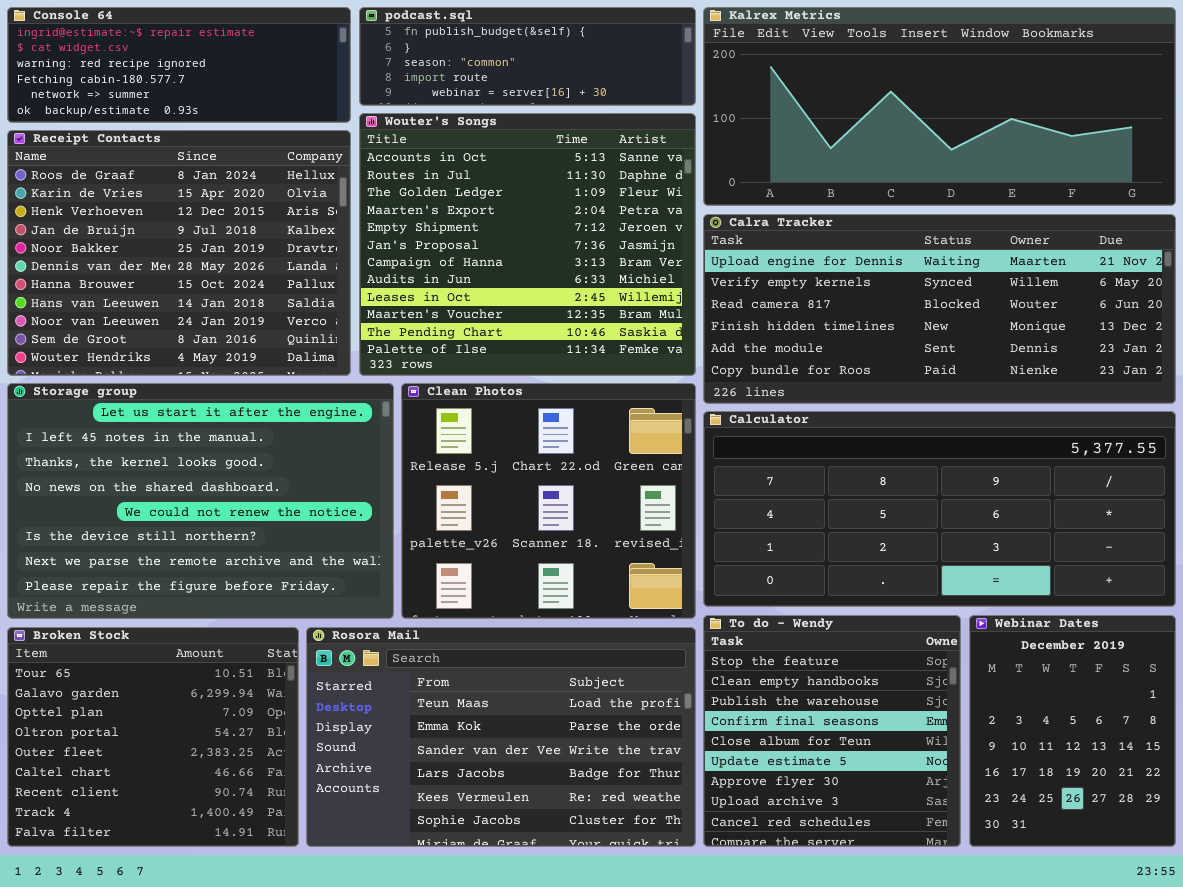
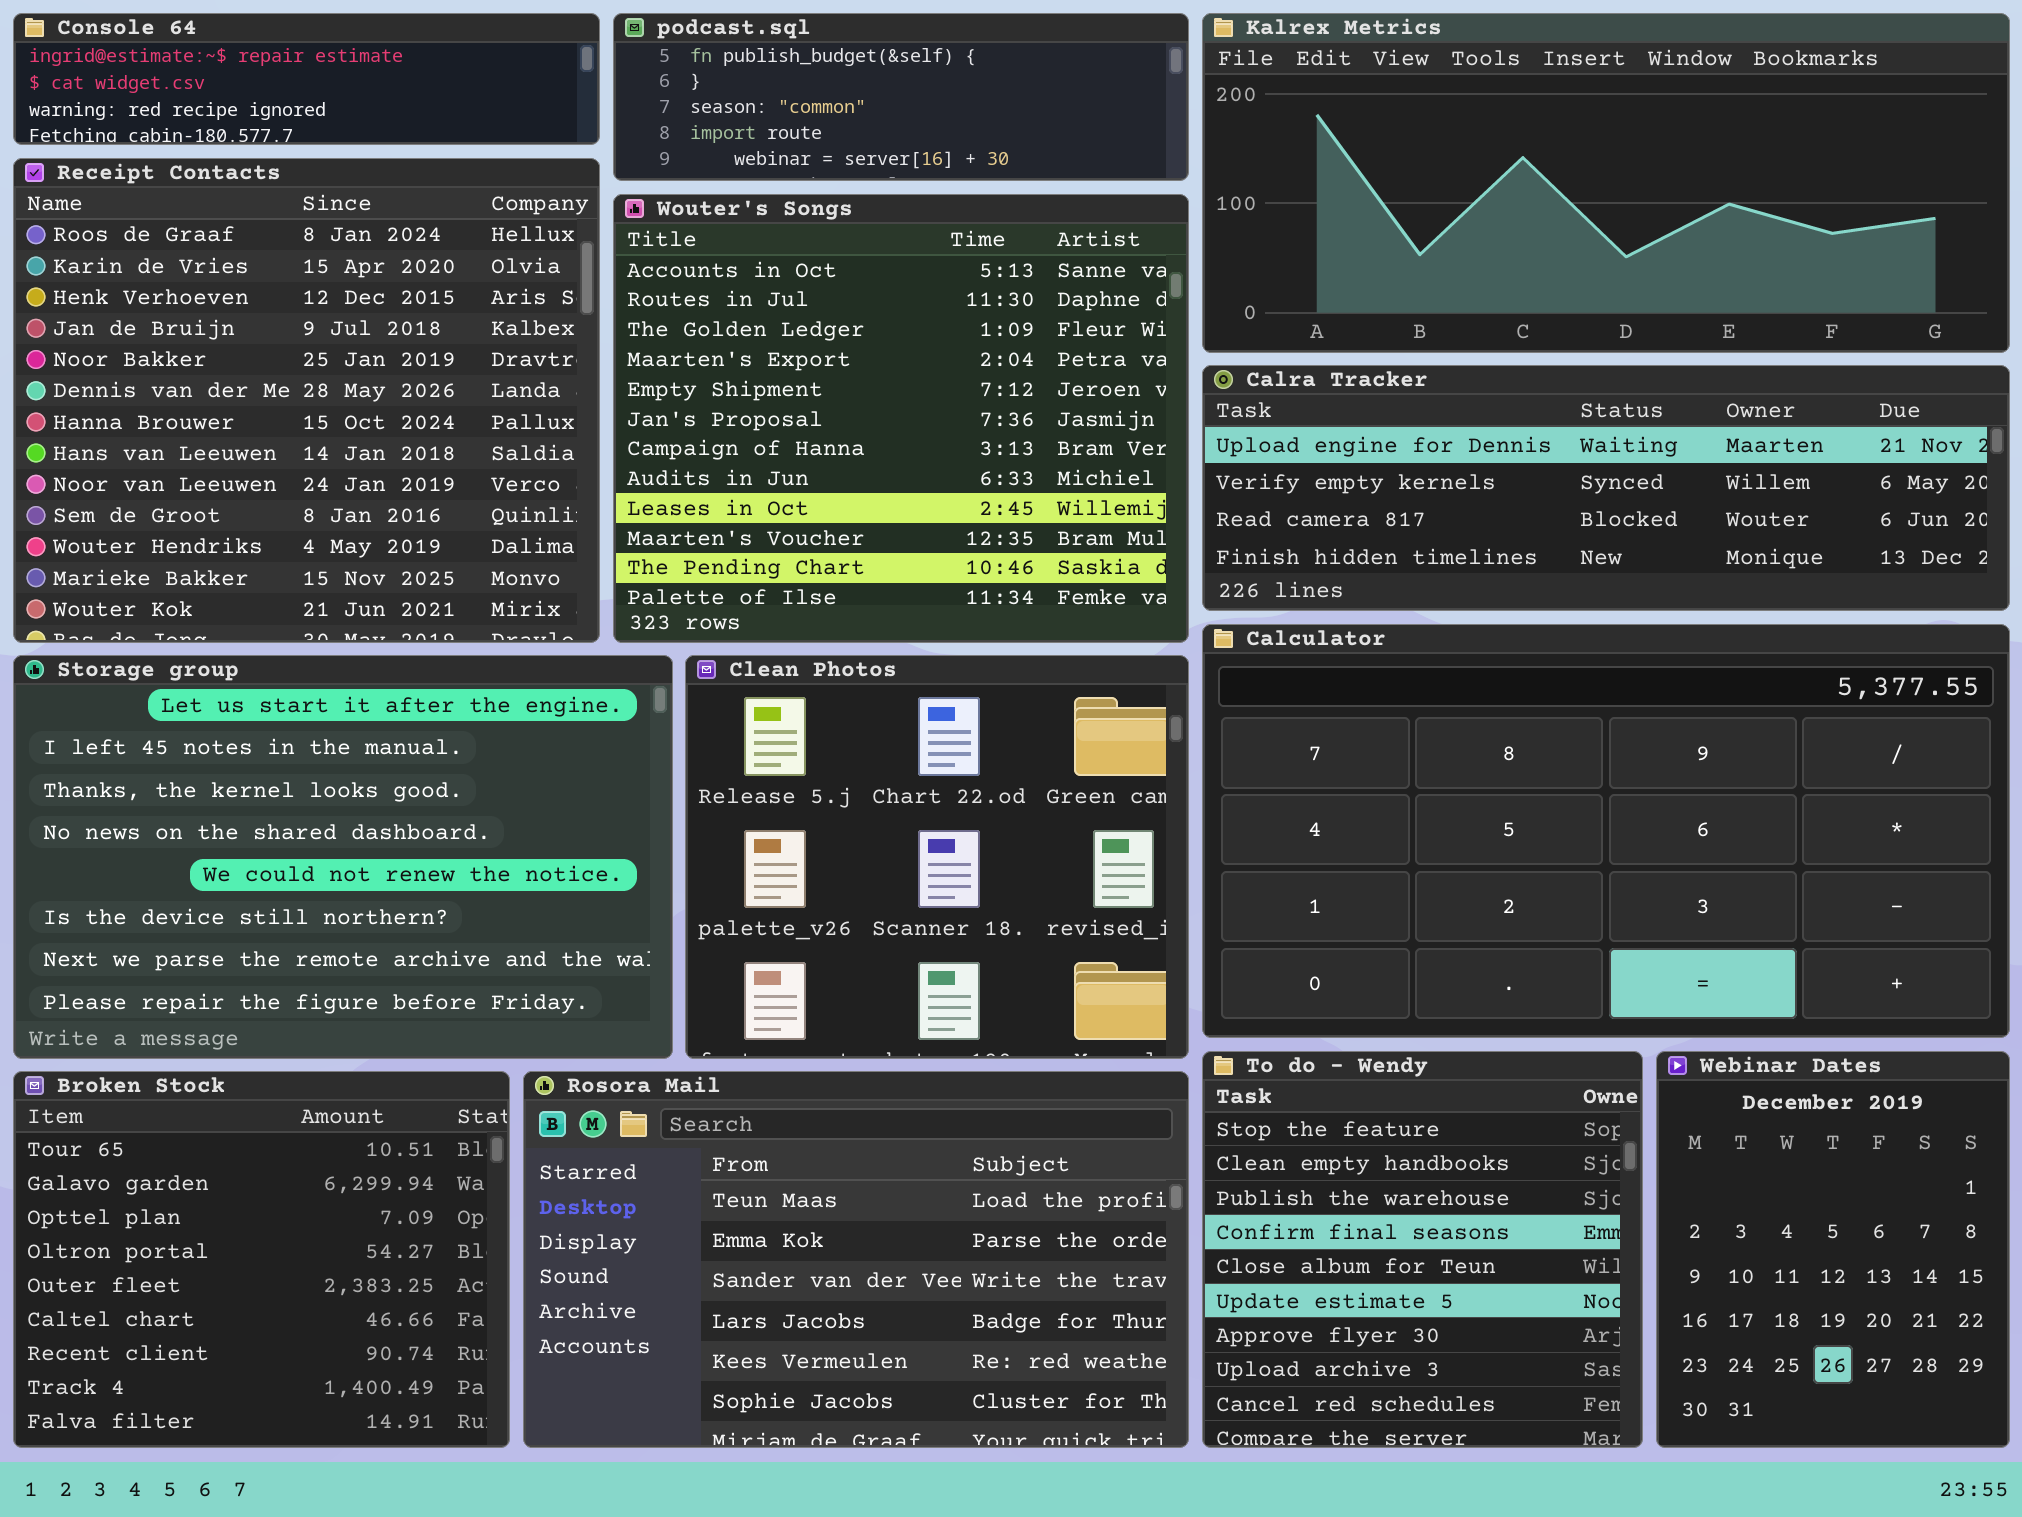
Console 64: [7,7,351,123] -> [13,13,600,145], resized
Receipt Contacts: [7,130,351,376] -> [13,158,600,643], resized
Calra Tracker: [703,214,1176,404] -> [1202,365,2010,611], resized
Calculator: [703,411,1176,607] -> [1202,624,2010,1038], resized

